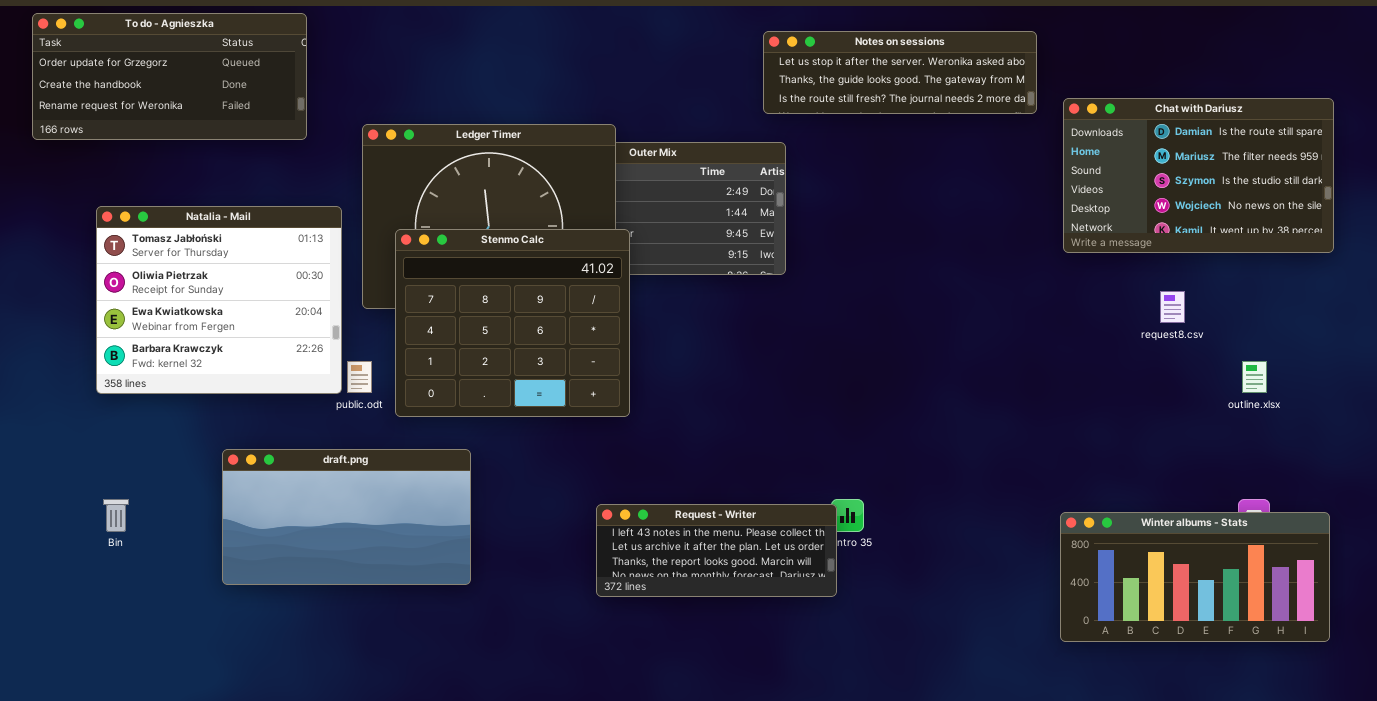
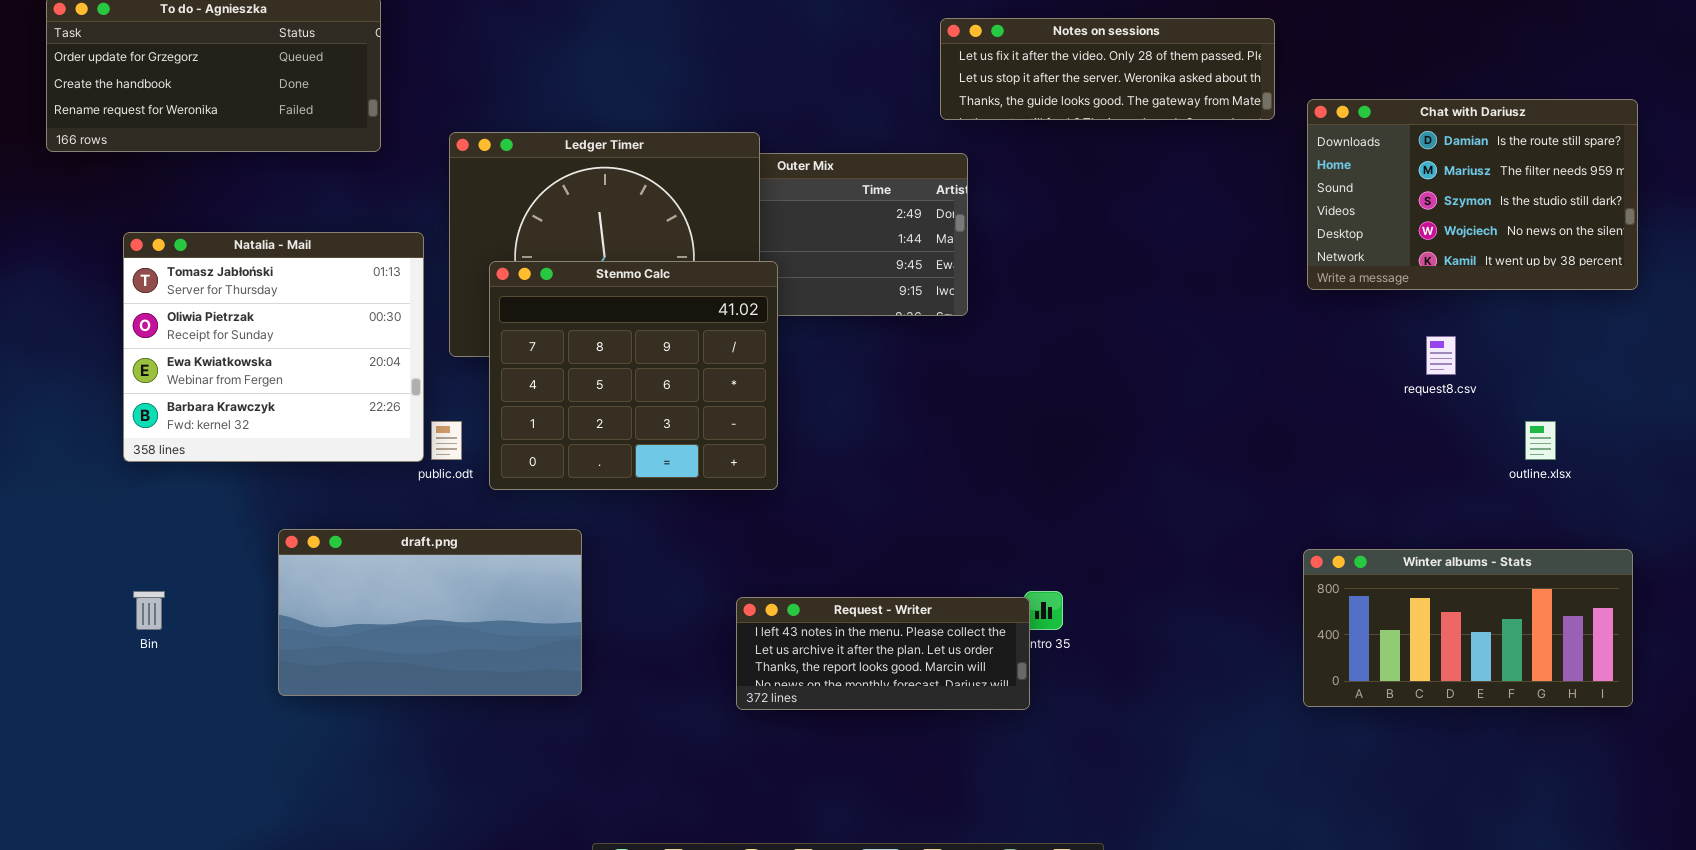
Notes on sessions: [763,31,1037,114] -> [940,18,1275,120], scrolled up 1 row
Winter albums - Stats: [1060,512,1330,642] -> [1303,549,1633,707], moved

